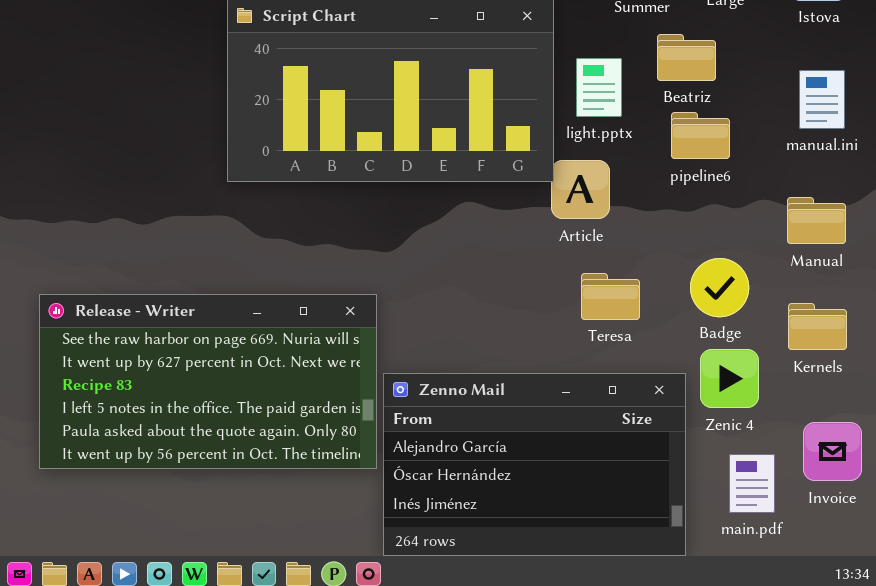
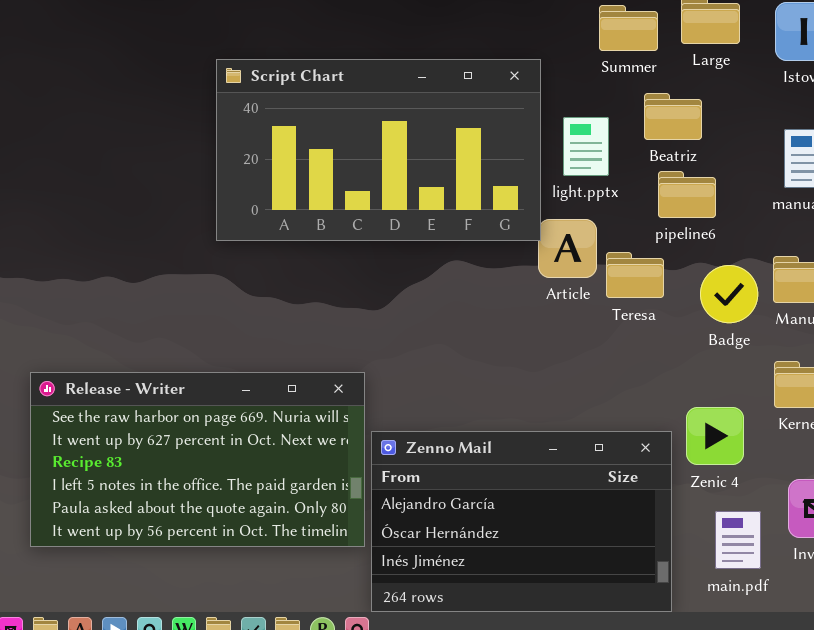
Badge: [690,258,749,317] -> [700,265,758,323], moved
Teresa: [581,273,640,320] -> [606,252,664,298], moved
Release - Writer: [39,294,377,469] -> [30,372,365,547], moved

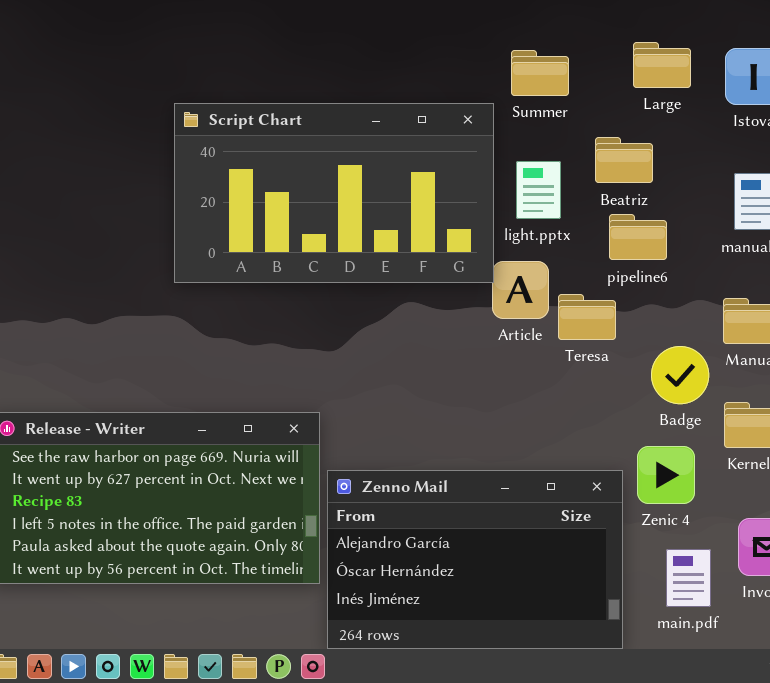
Summer: [599,5,658,51] -> [511,50,569,96], moved
Badge: [700,265,758,323] -> [651,346,709,404], moved

